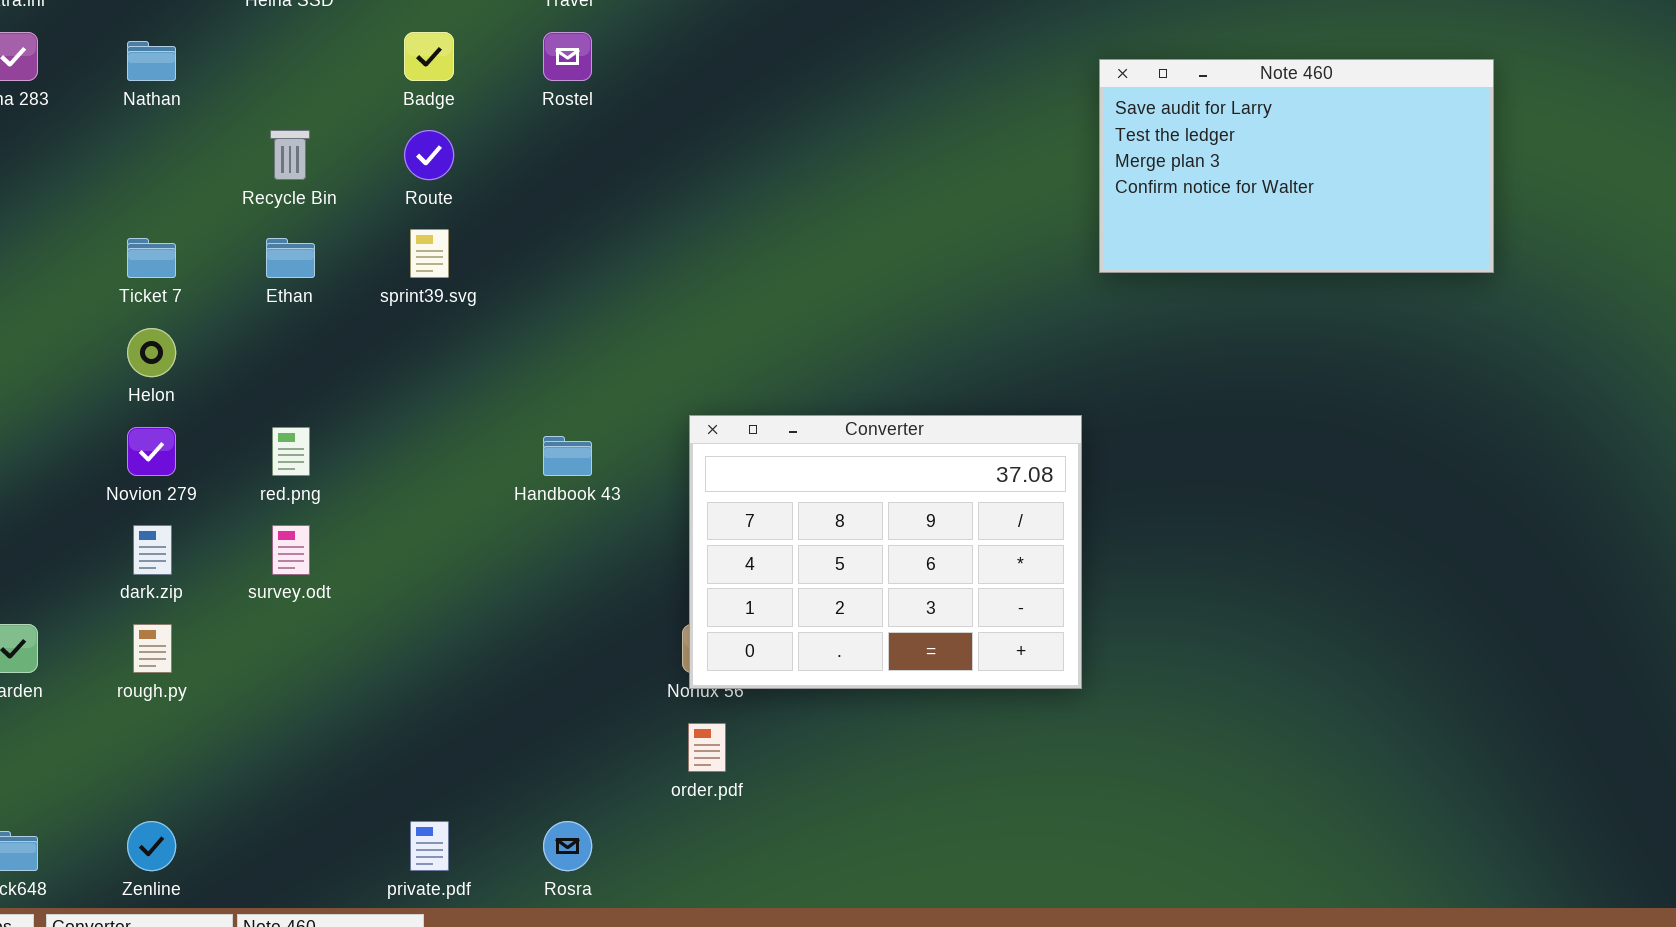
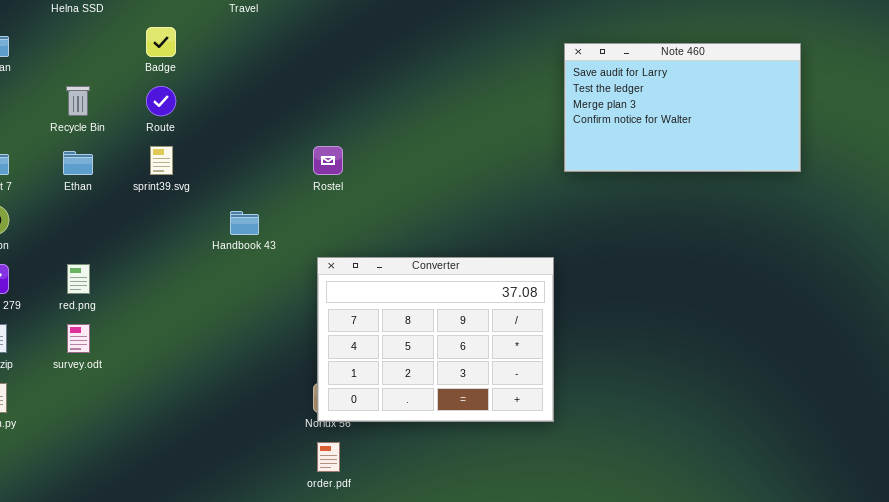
Rostel: [543,32,592,81] -> [313,146,343,175], moved
Handbook 43: [543,436,592,476] -> [230,211,259,235], moved

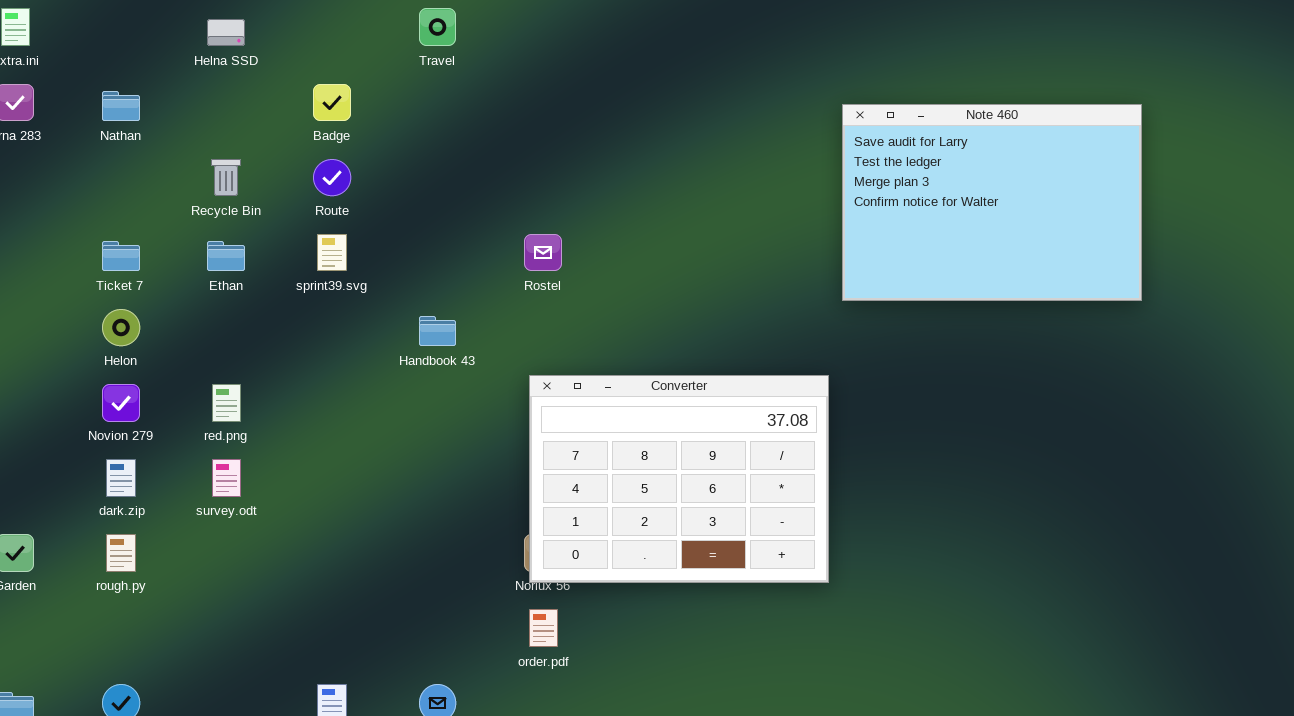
Note 460: [564,43,801,172] -> [842,104,1142,301], resized

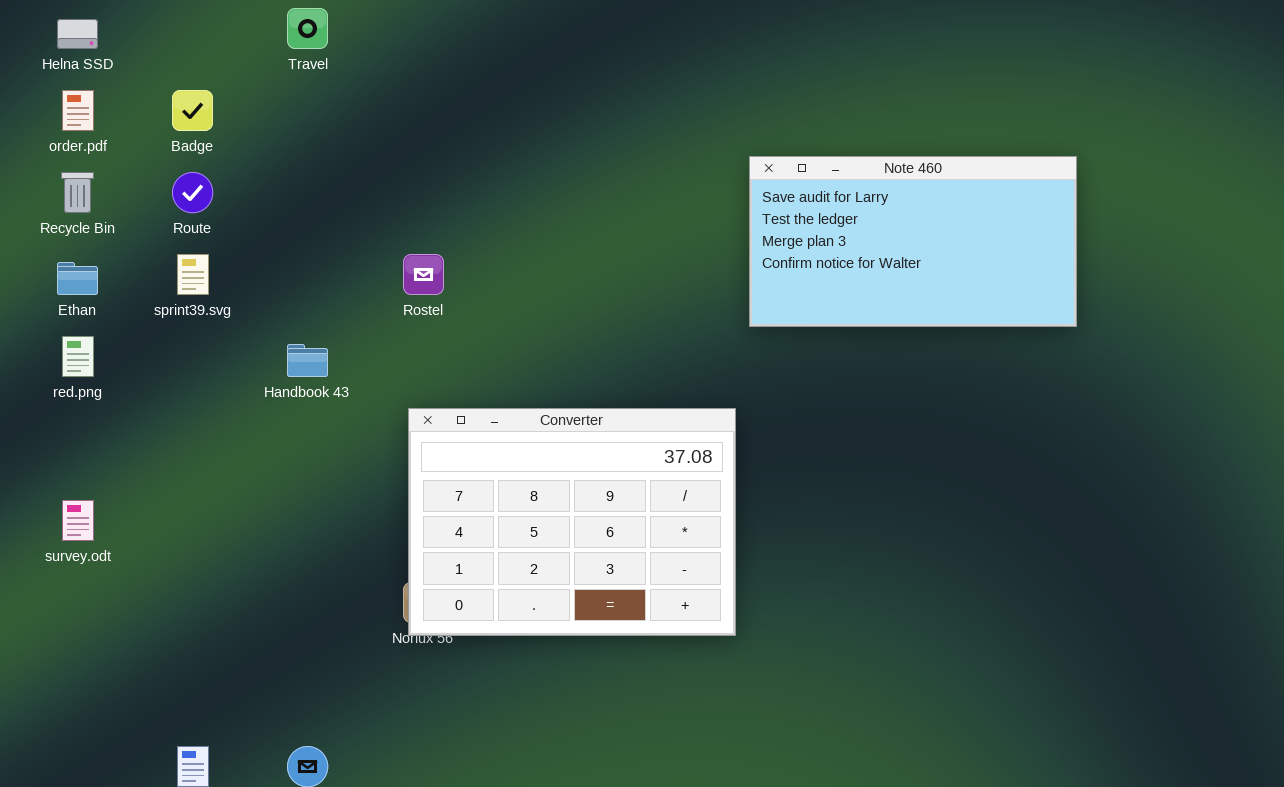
Note 460: [842,104,1142,301] -> [749,156,1077,327], resized
red.png: [212,384,241,422] -> [62,336,94,377], moved
order.pdf: [529,609,558,647] -> [62,90,94,131], moved

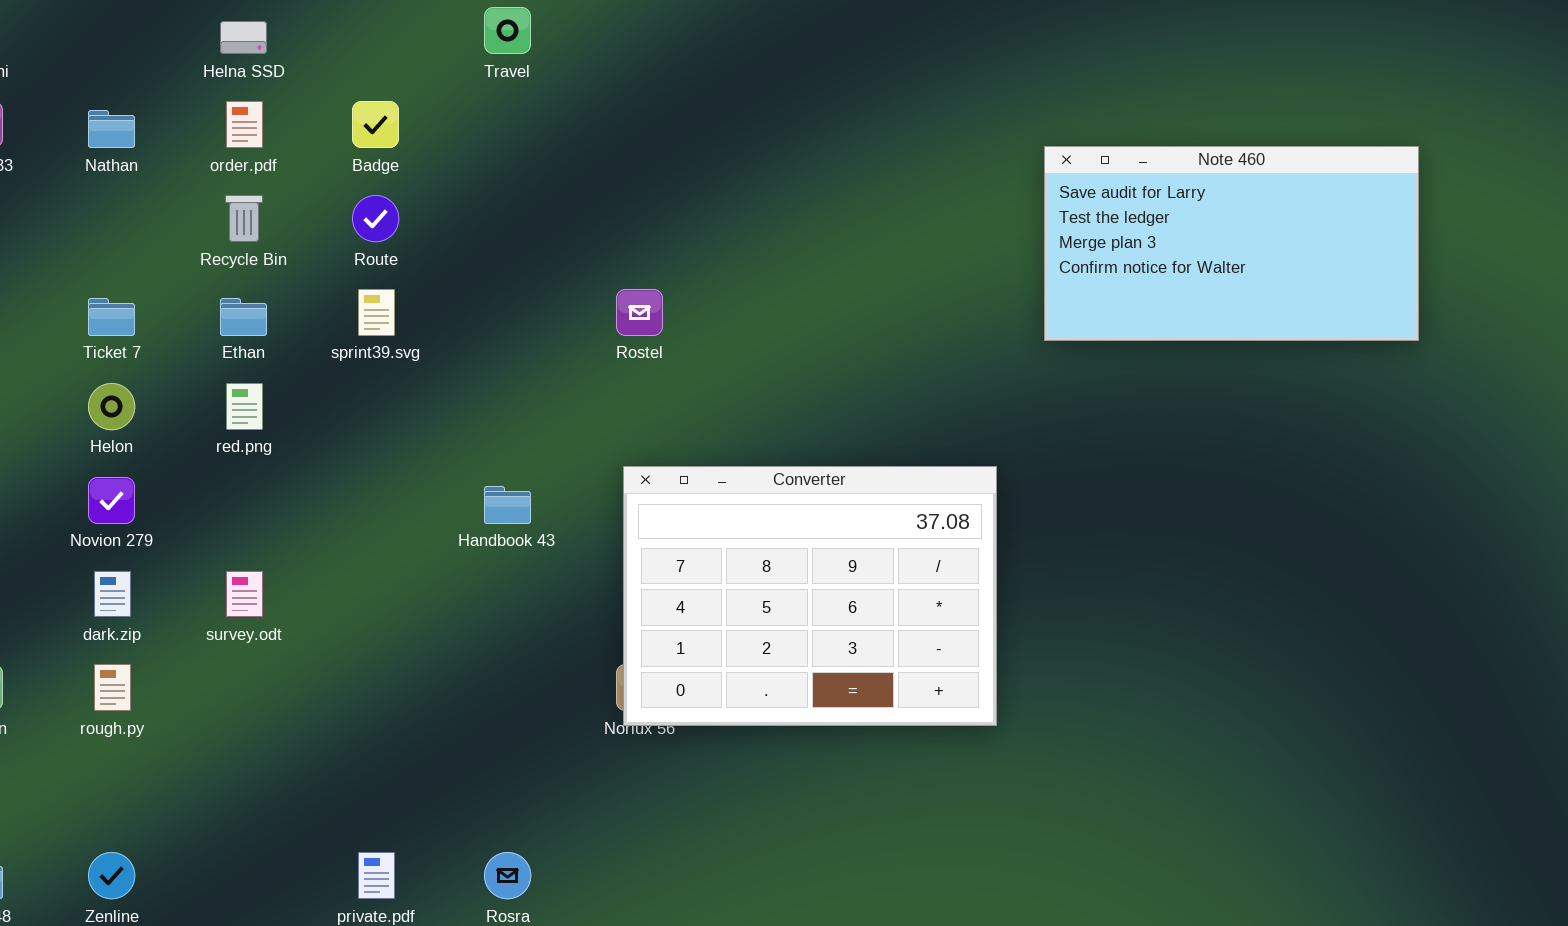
Note 460: [749,156,1077,327] -> [1044,146,1419,341], moved
Handbook 43: [287,344,328,377] -> [484,486,531,524], moved

